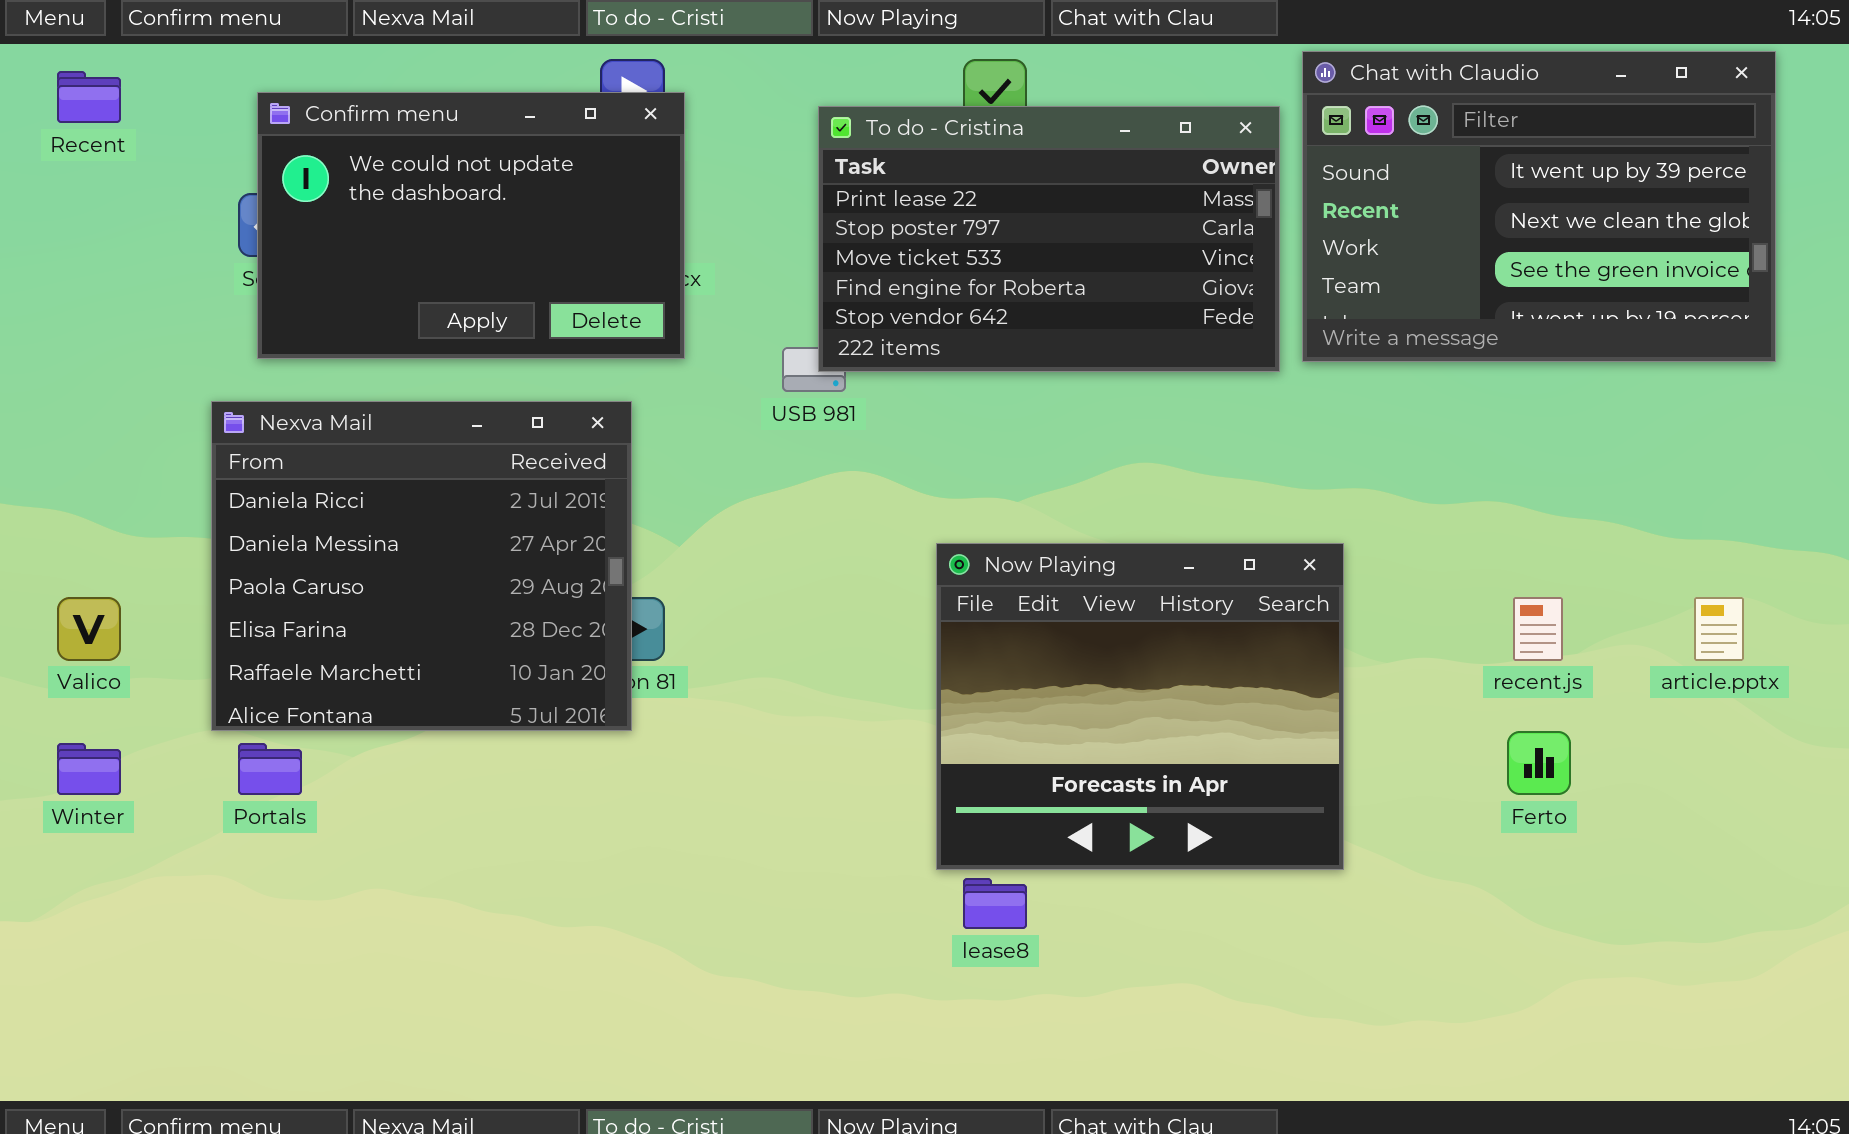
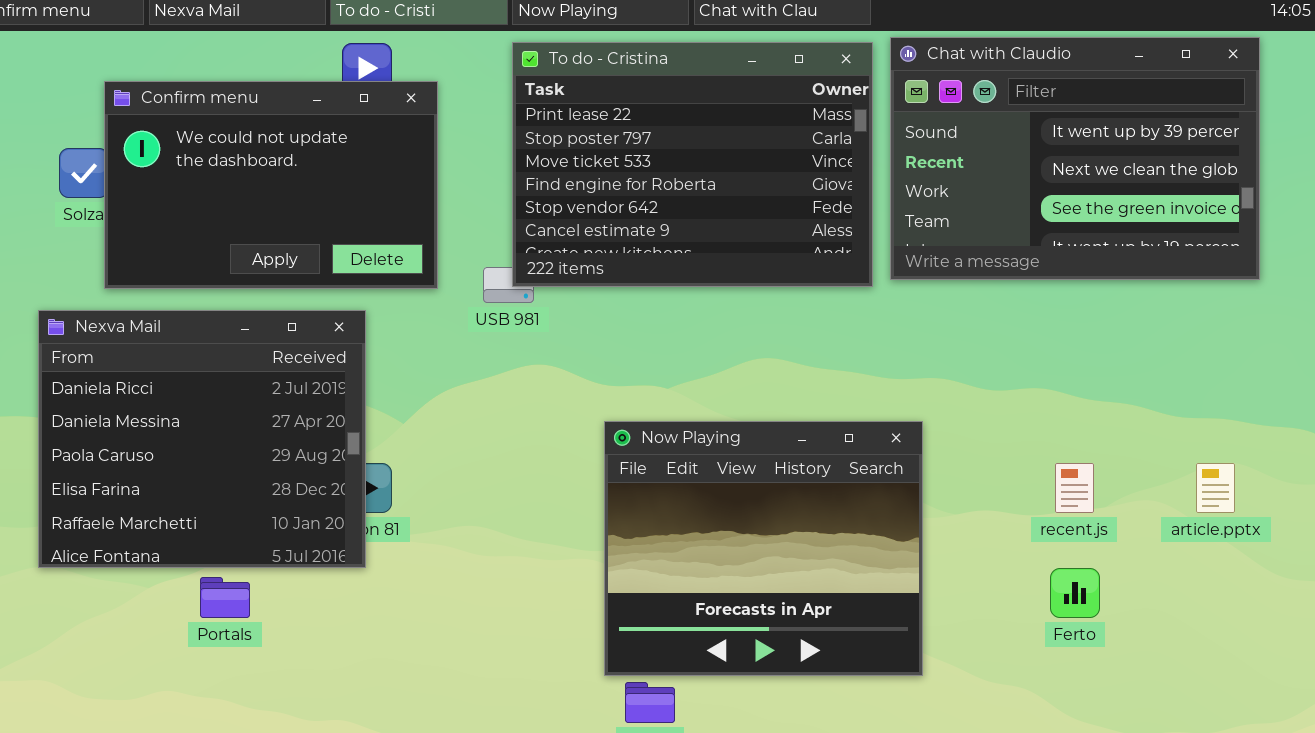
Confirm menu: [257,92,685,359] -> [104,81,438,289], moved
To do - Cristina: [818,106,1280,372] -> [512,42,873,287], resized
Portals: [238,743,302,795] -> [200,577,250,618], moved

